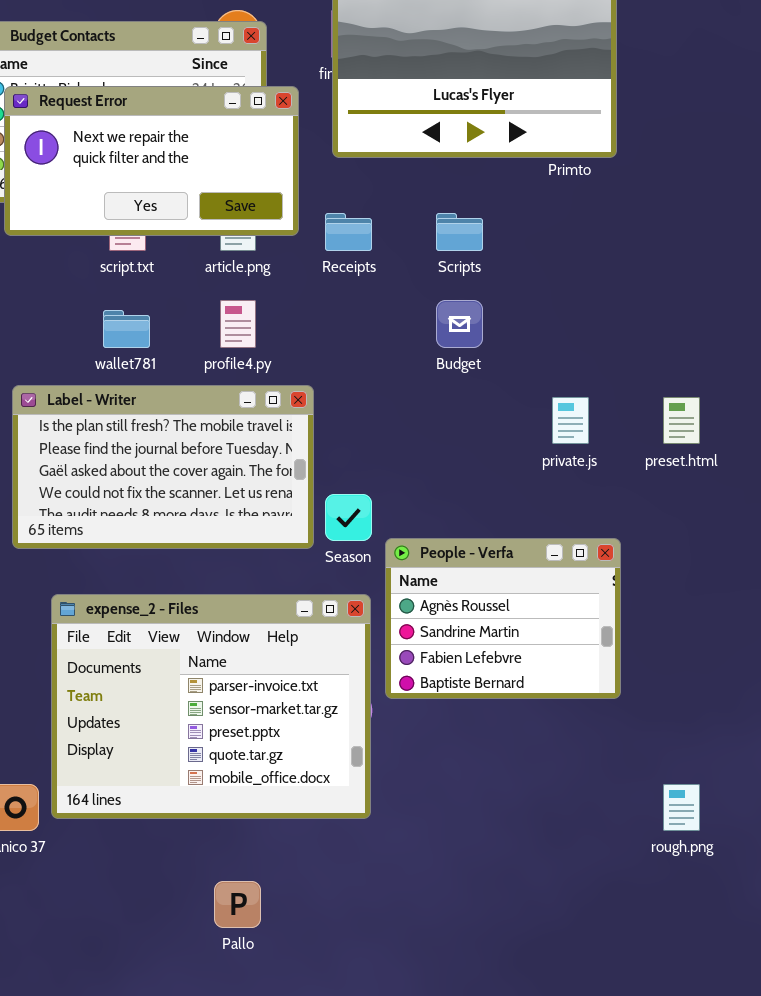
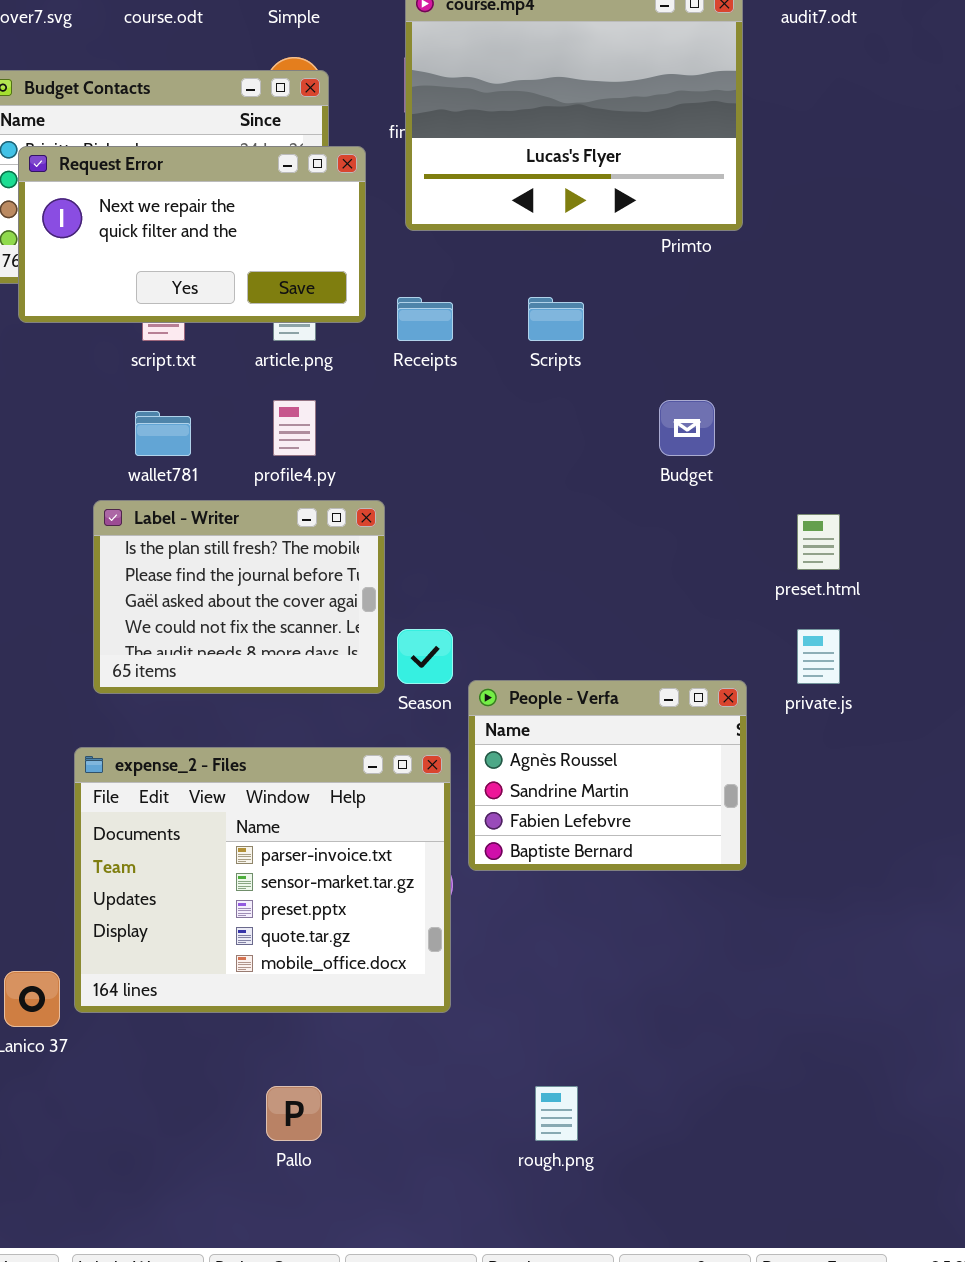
Budget: [436,300,483,348] -> [659,400,715,456], moved
Label - Writer: [12,385,314,549] -> [93,500,385,694], resized
private.js: [552,397,589,444] -> [797,629,840,684], moved
rough.png: [663,784,700,831] -> [535,1086,578,1141], moved

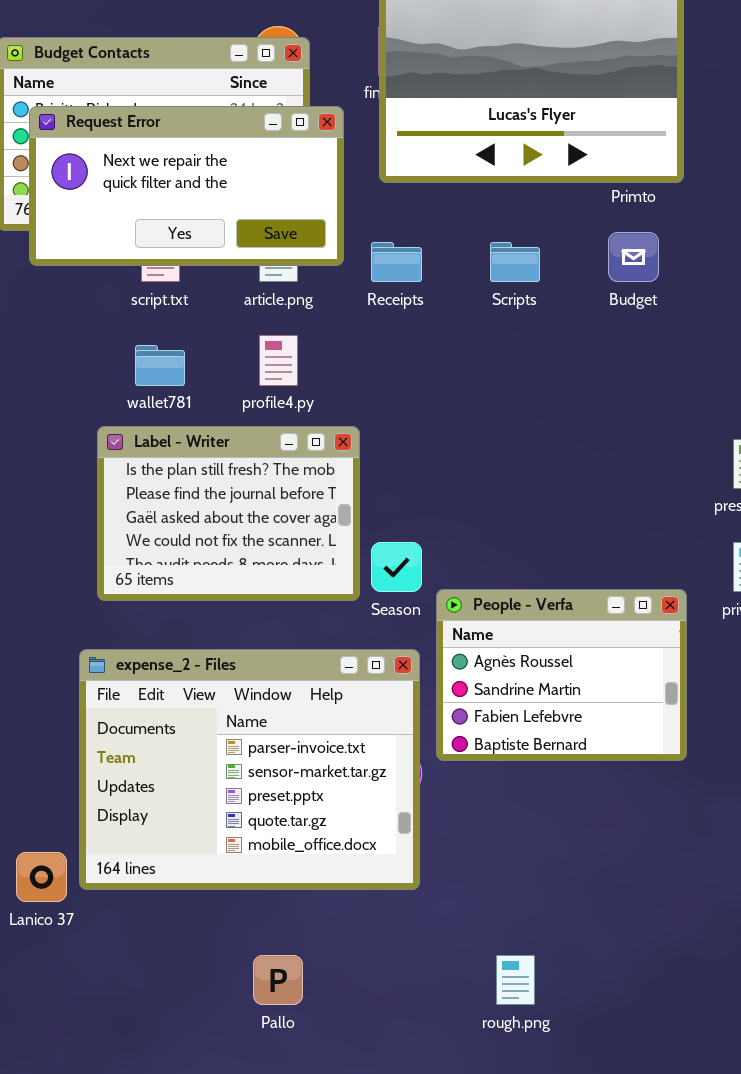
Budget: [659,400,715,456] -> [608,232,659,282], moved

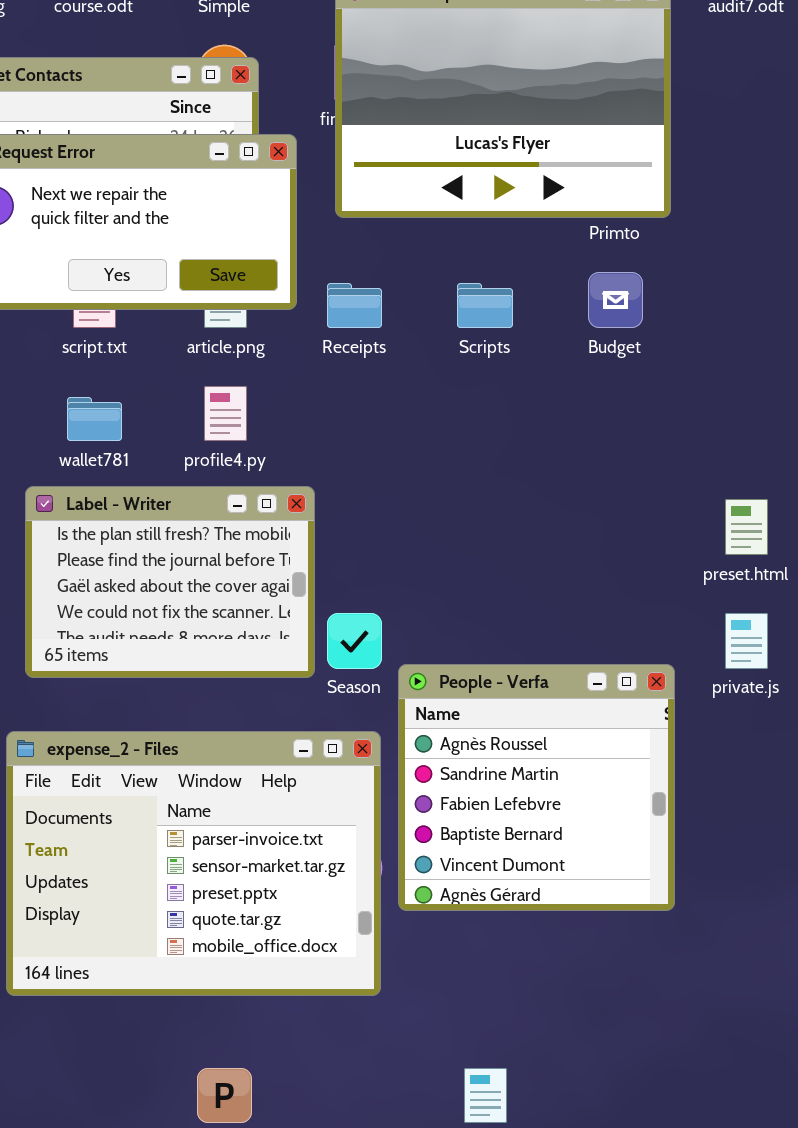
People - Verfa: [436,589,687,761] -> [398,664,675,911], resized

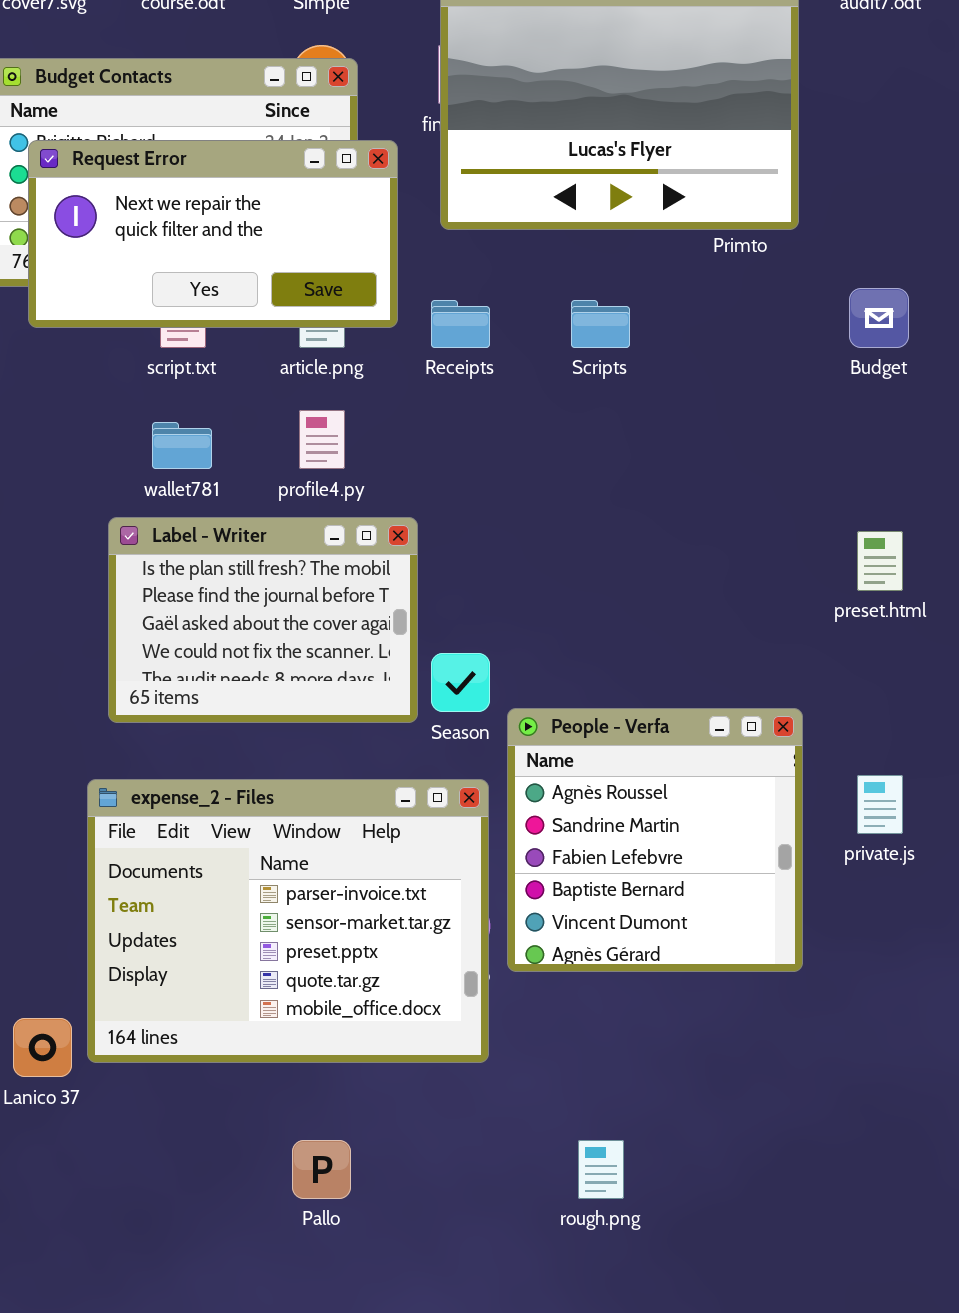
Budget: [588,272,643,328] -> [849,288,909,348], moved
private.js: [725,613,768,669] -> [857,775,903,834], moved

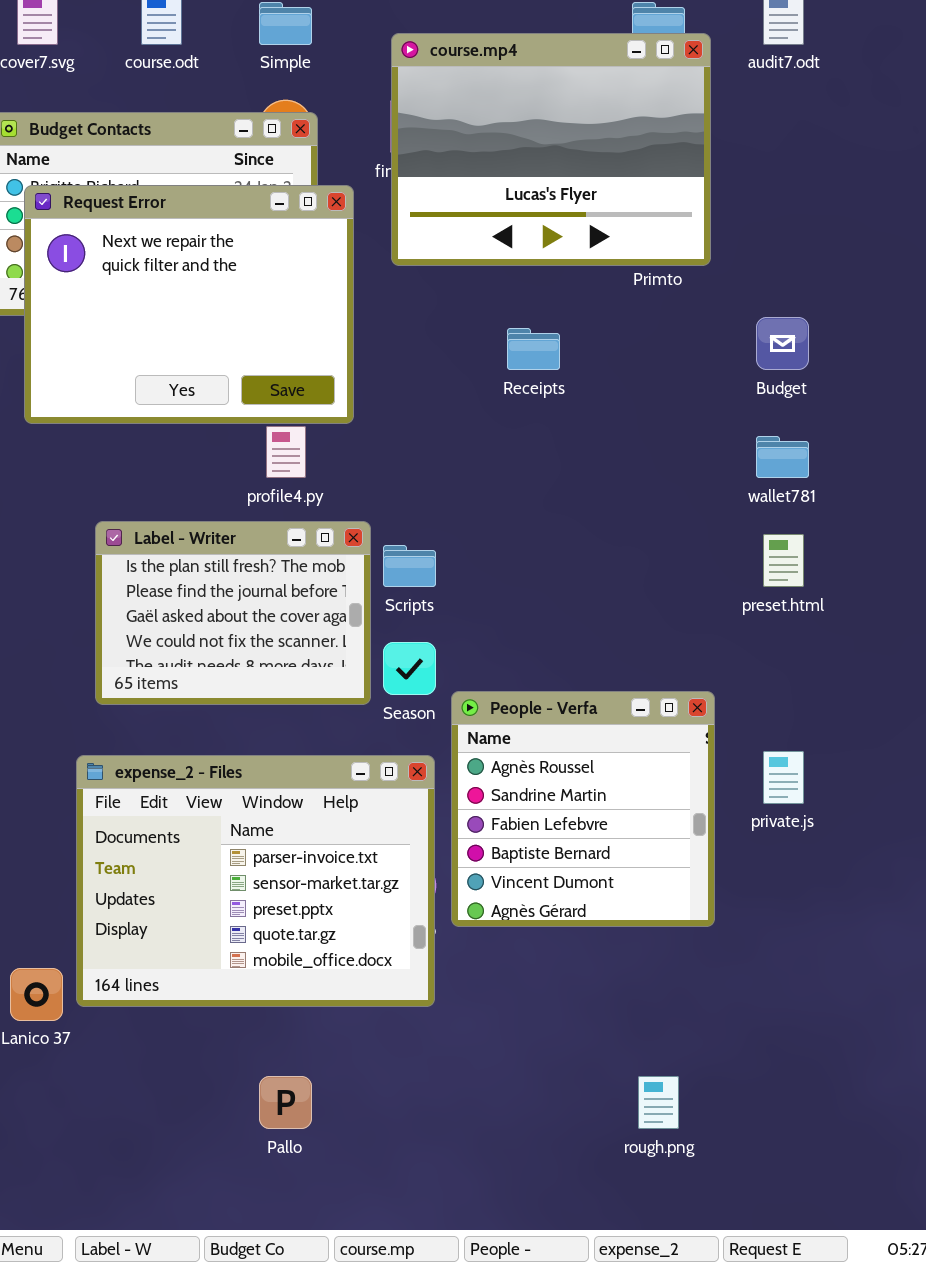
Request Error: [28,140,398,328] -> [24,185,354,424], resized
Receipts: [431,300,490,348] -> [507,328,560,370], moved
Scripts: [571,300,630,348] -> [383,545,436,587], moved
wallet781: [152,422,212,469] -> [756,436,809,478], moved
rough.png: [578,1140,624,1199] -> [638,1076,679,1129], moved

